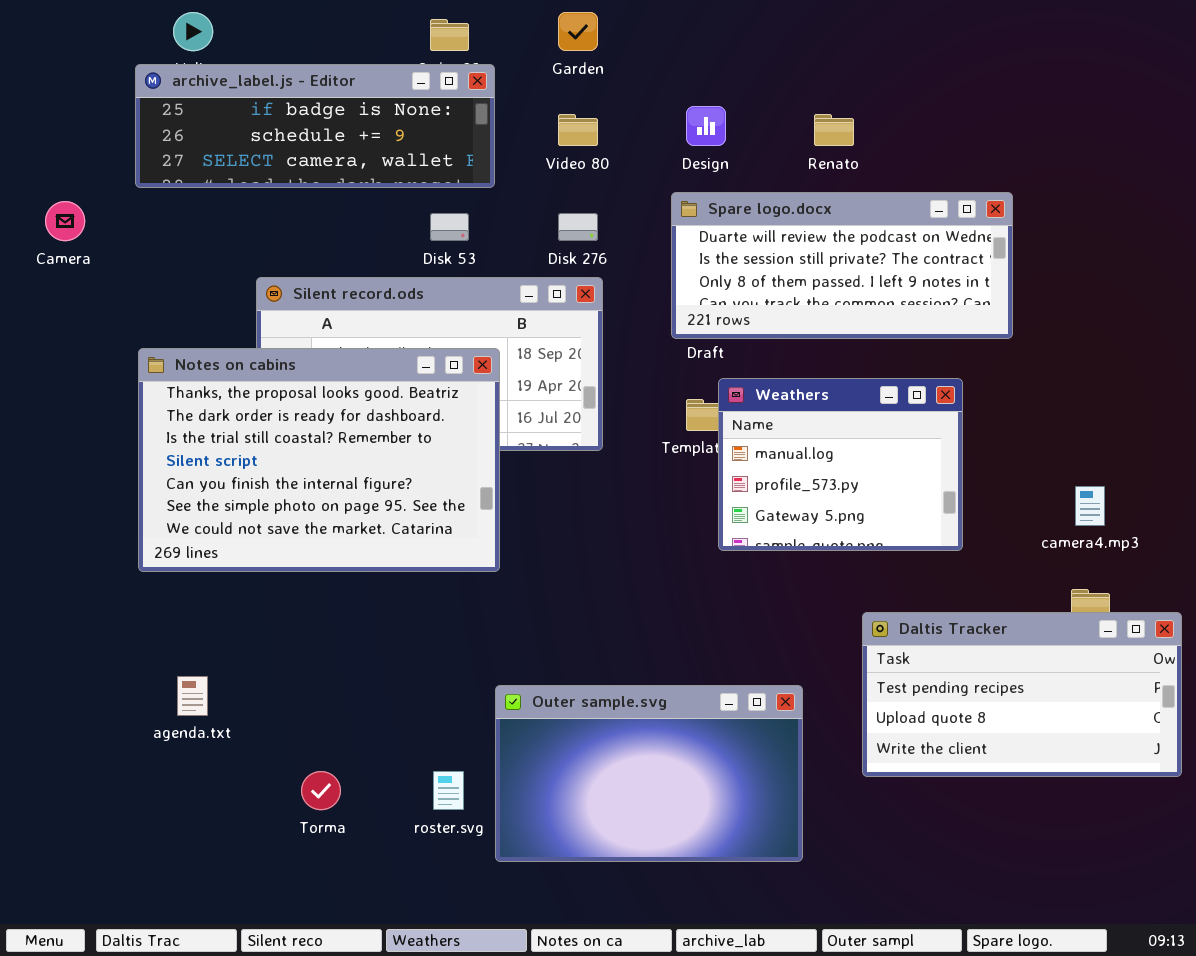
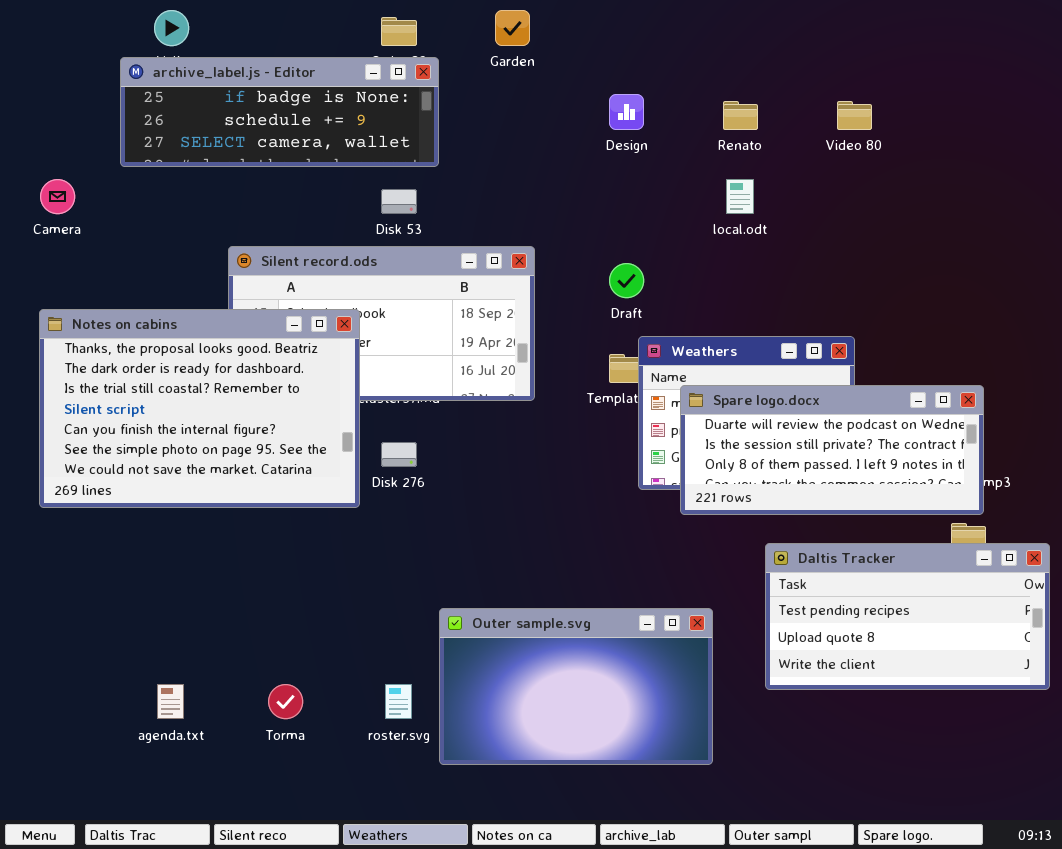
Video 80: [558,114,598,146] -> [837,101,872,130], moved
Spare logo.docx: [671,192,1013,339] -> [680,385,984,515], moved
Disk 276: [558,213,598,241] -> [381,442,417,467], moved
Notes on cabins: [138,348,500,572] -> [39,309,360,508], moved
agenda.txt: [177,676,208,716] -> [157,684,184,719], moved

